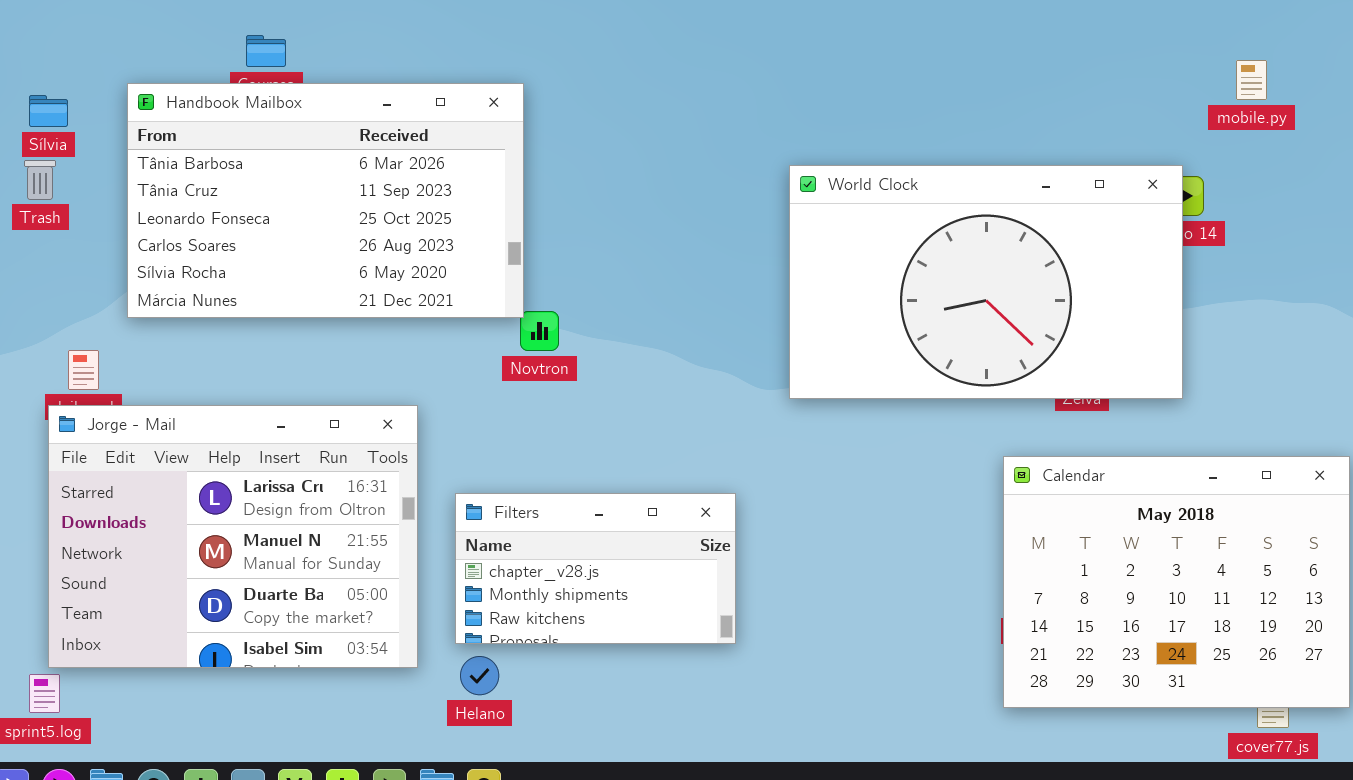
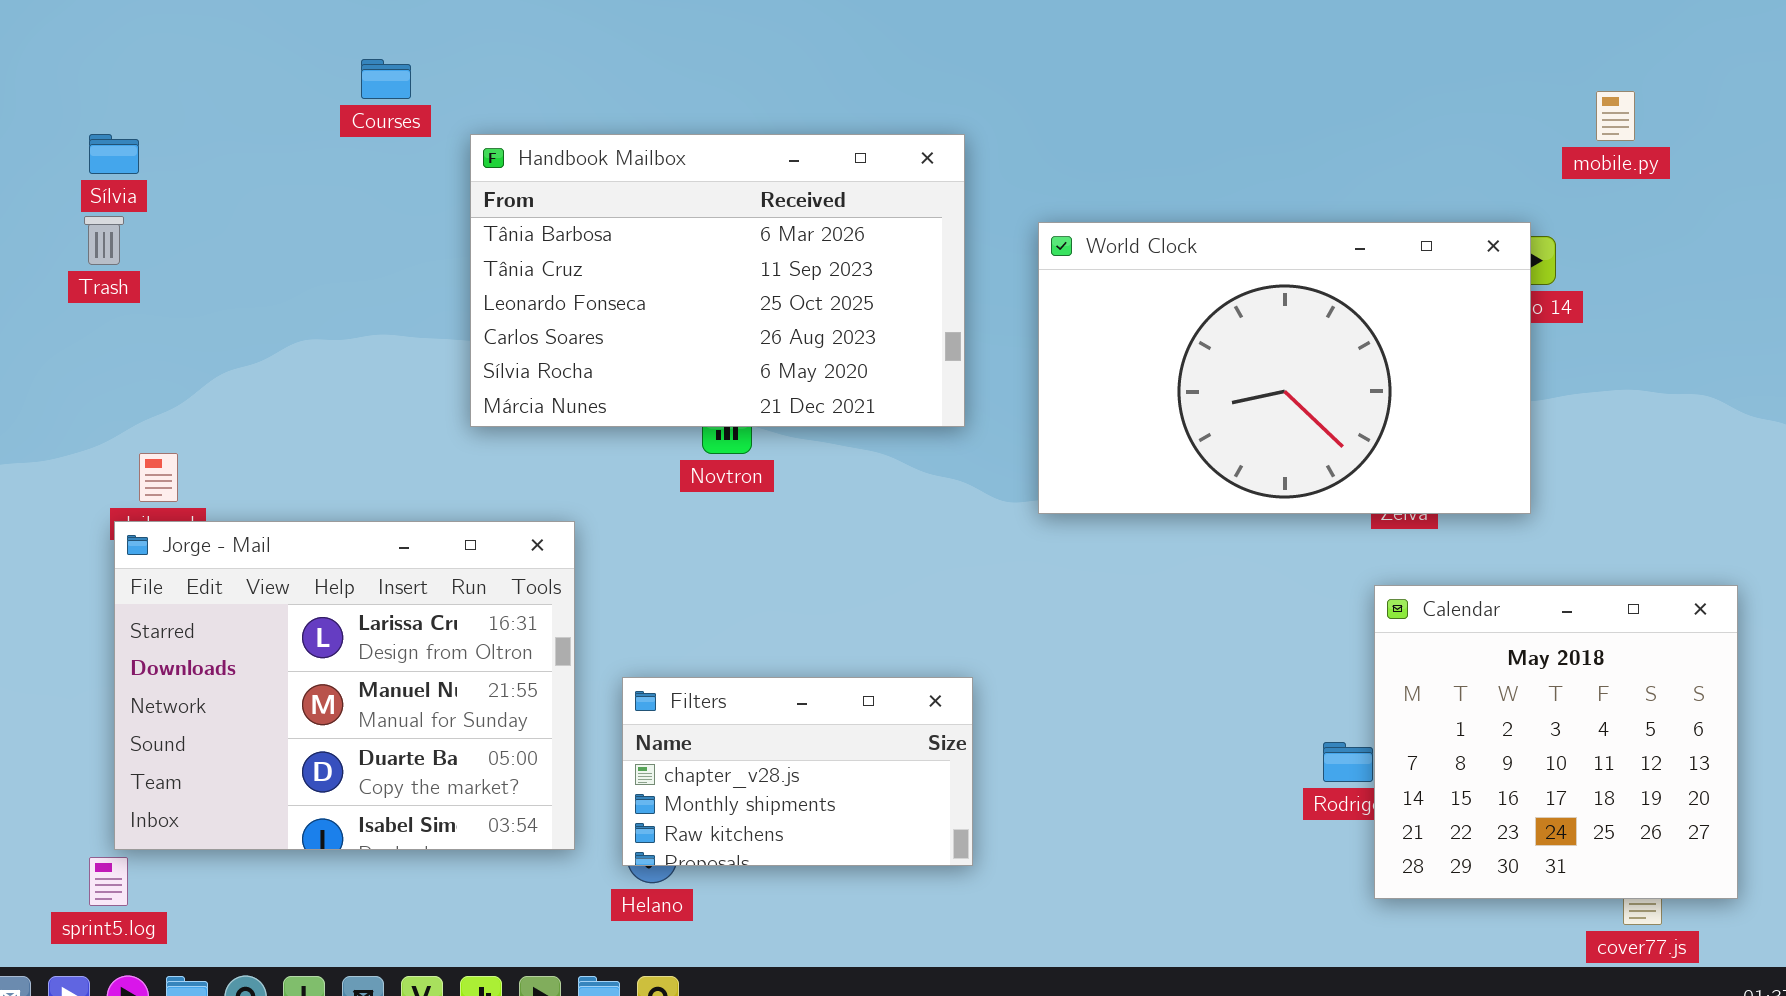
Handbook Mailbox: [127,83,524,318] -> [470,134,965,427], moved
Calendar: [1003,456,1350,708] -> [1374,585,1738,899], resized
Filters: [455,493,736,644] -> [622,677,973,866], moved

